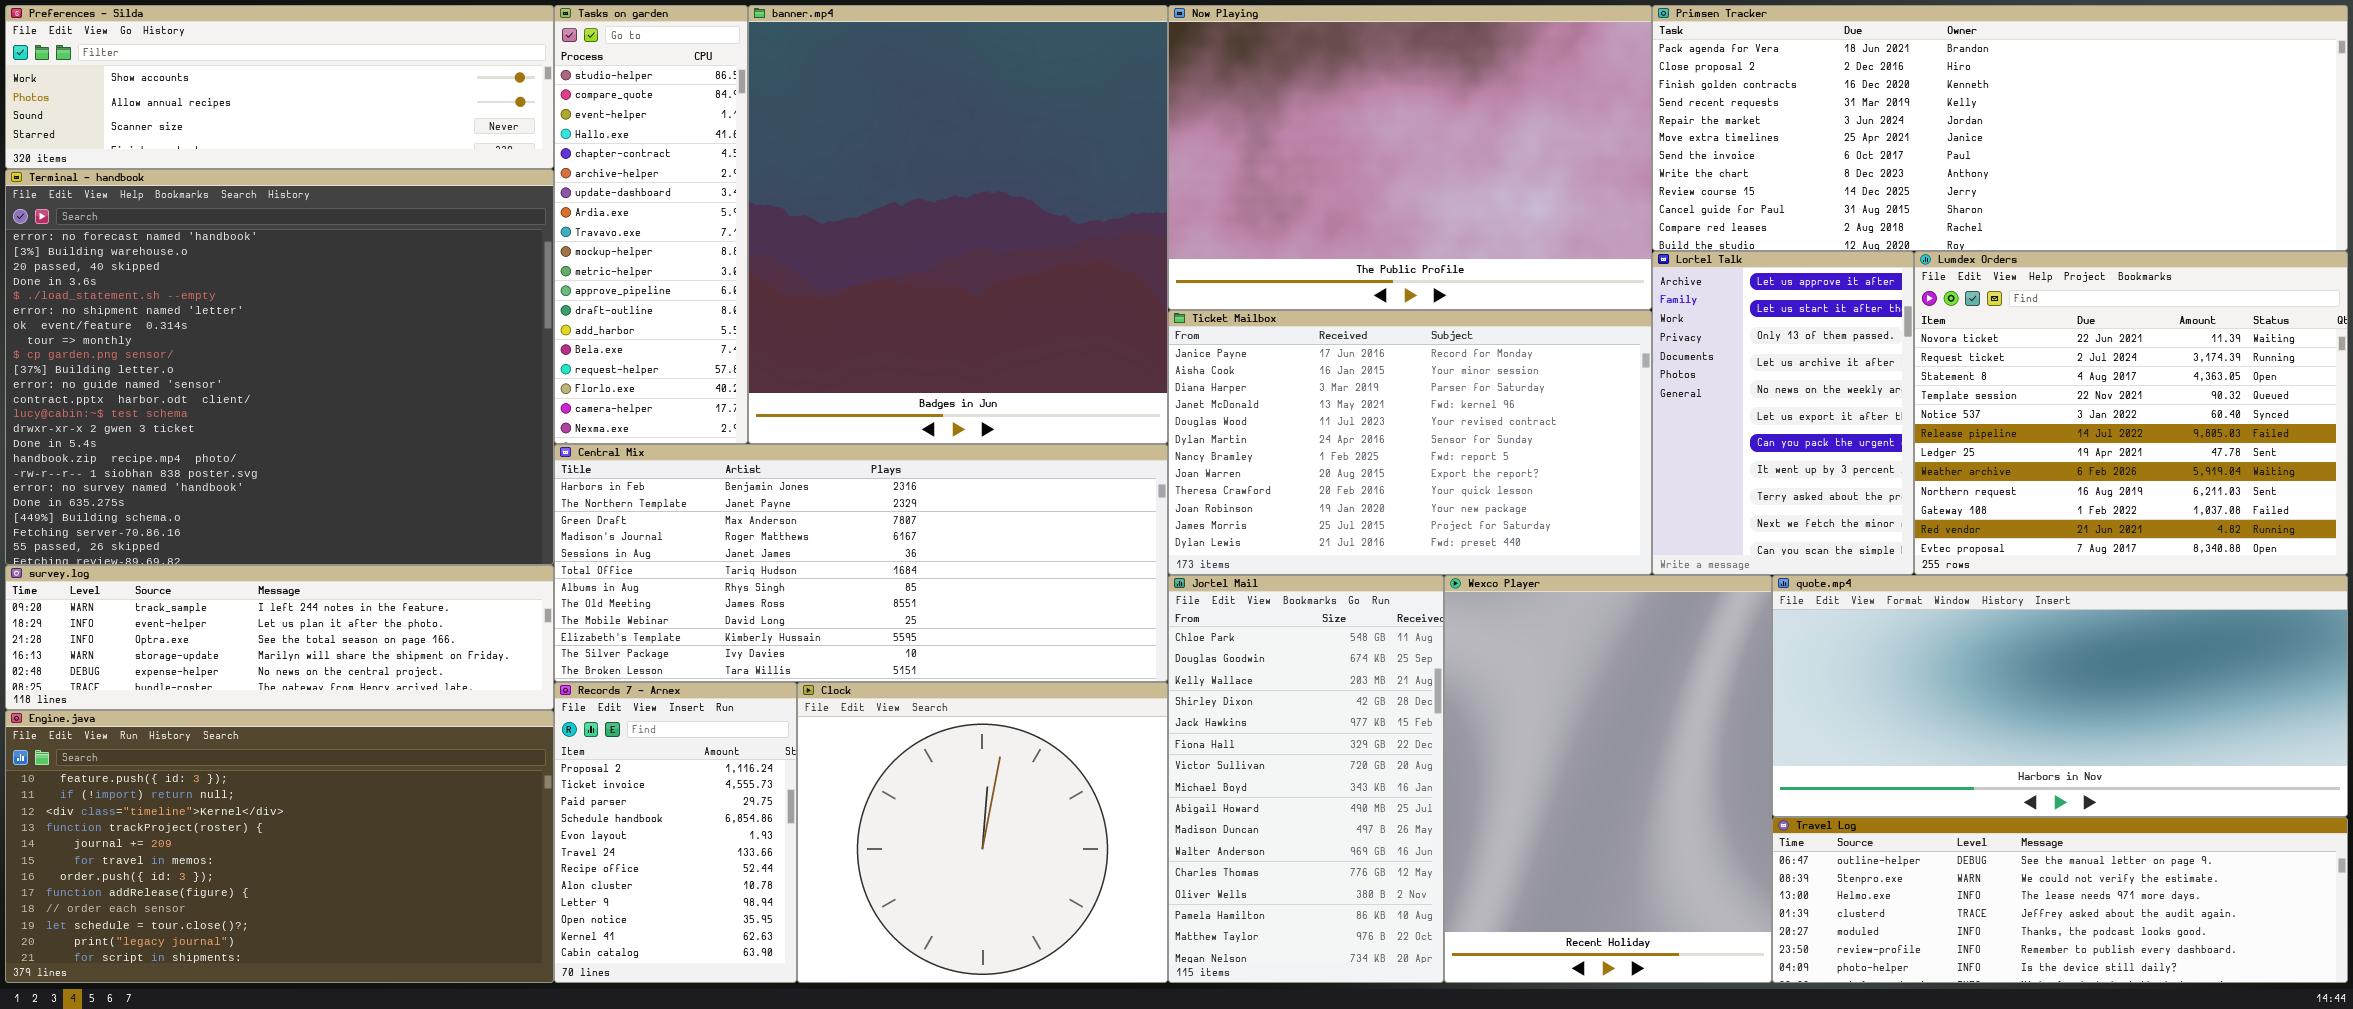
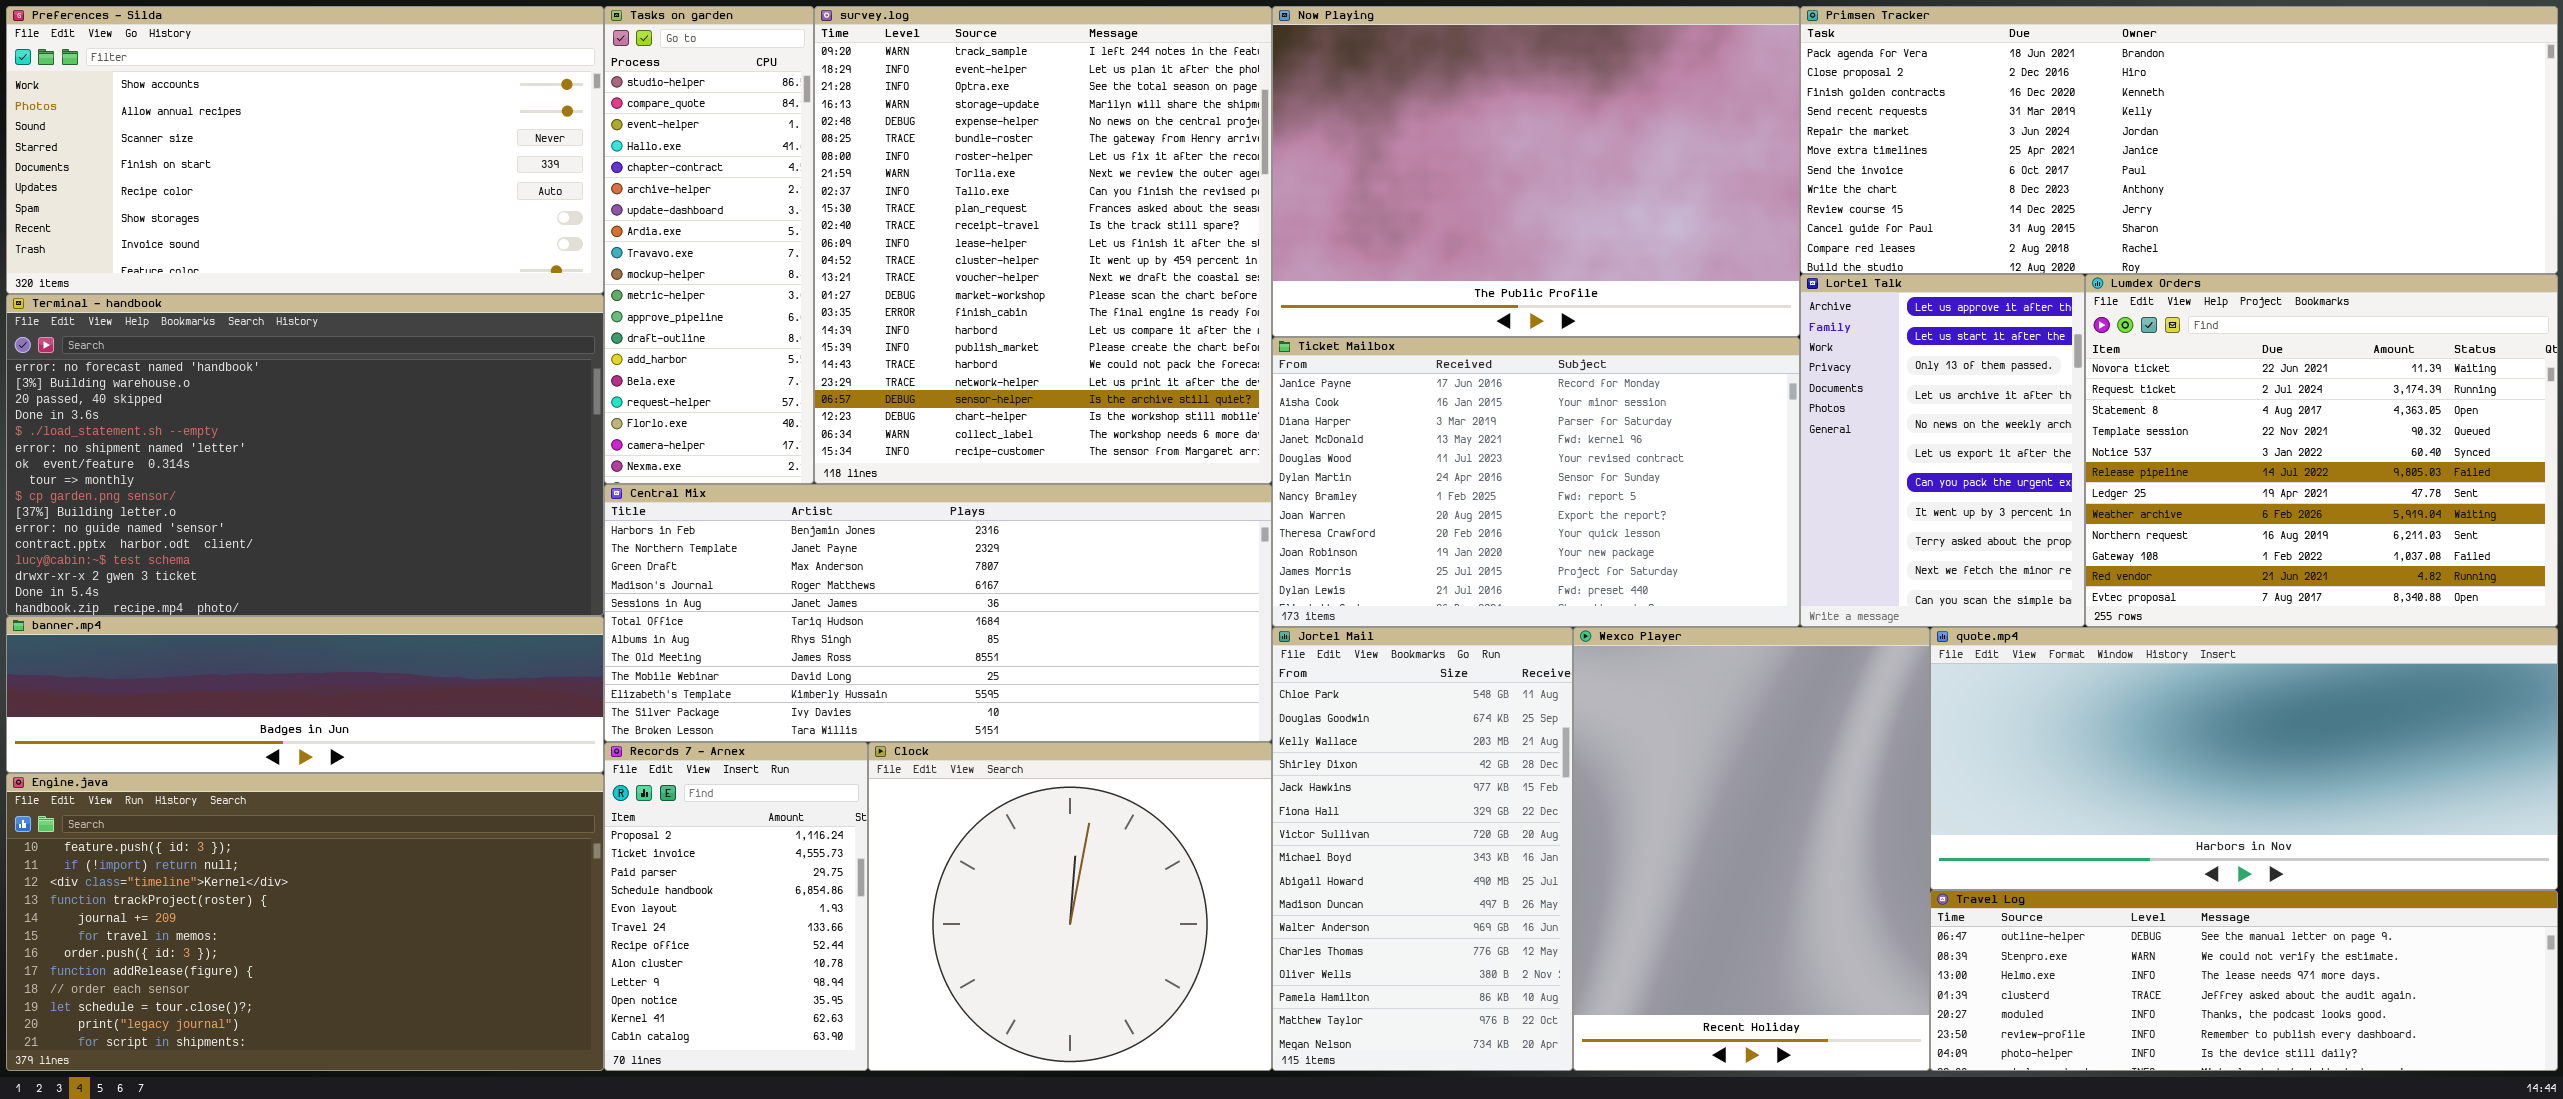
Preferences - Silda: [5,5,554,169] -> [6,6,604,294], resized
banner.mp4: [748,5,1168,444] -> [6,616,604,773], moved, resized
Terminal - handbook: [5,169,554,565] -> [6,294,604,616], resized
survey.log: [5,565,554,710] -> [814,6,1272,484], moved, resized

